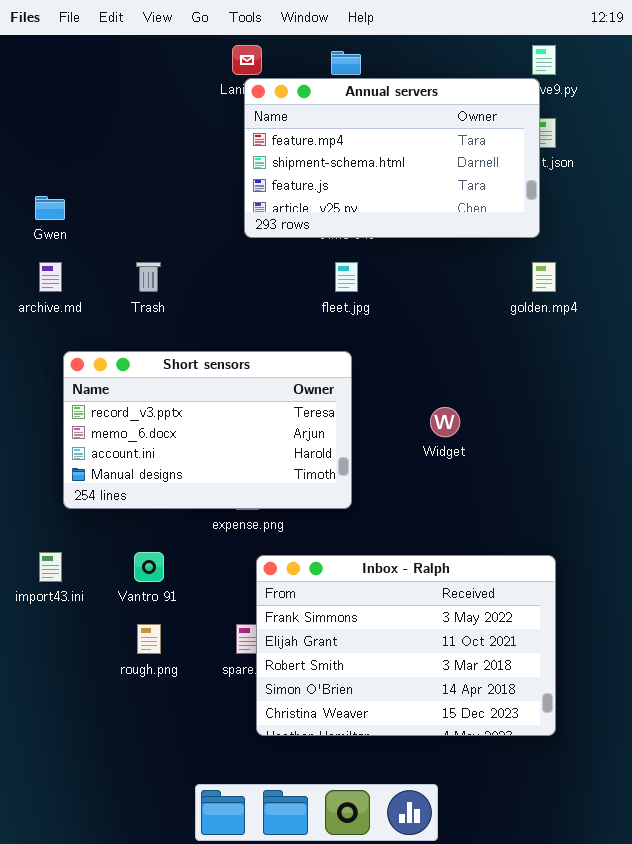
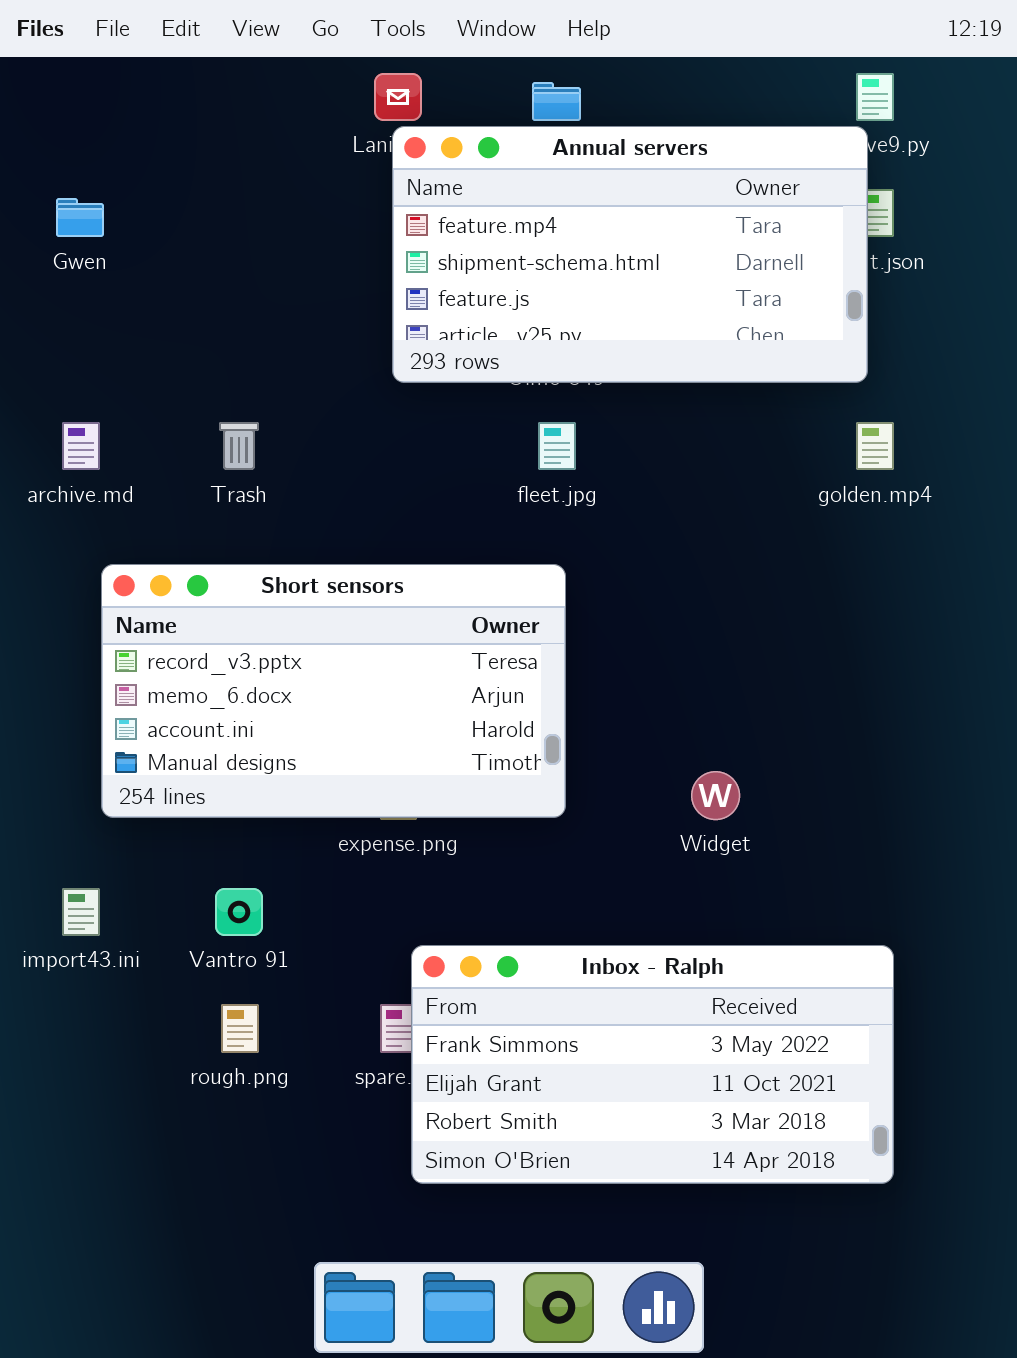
Gwen: [35,196,65,220] -> [56,198,104,237], moved
Widget: [430,407,460,437] -> [691,771,740,820], moved
Inbox - Ralph: [256,555,556,736] -> [411,945,894,1184], resized

